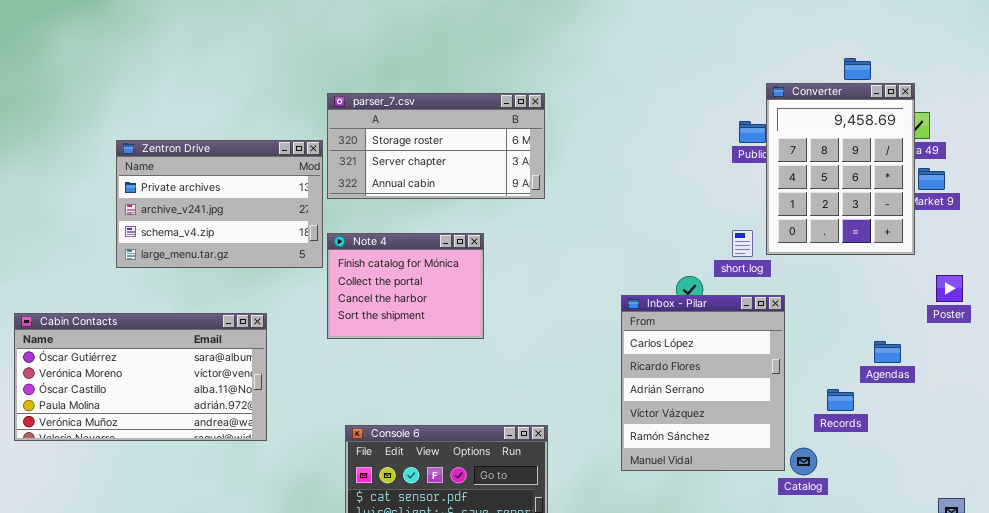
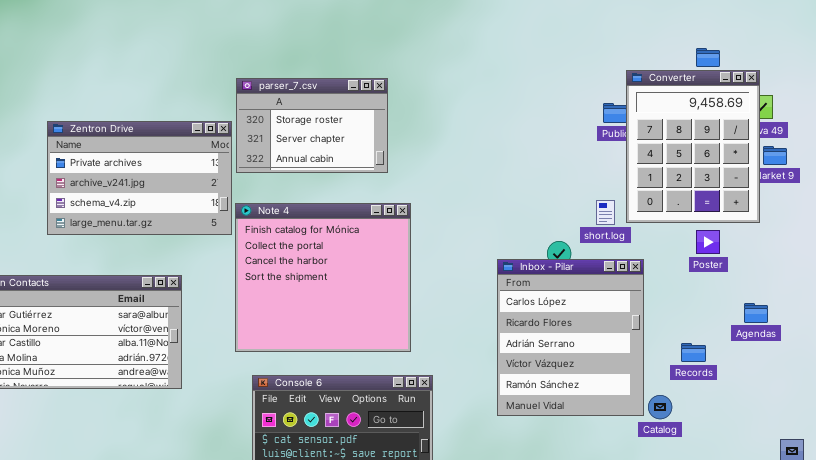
parser_7.csv: [327,93,545,199] -> [236,78,388,173], resized
Note 4: [327,233,484,339] -> [235,203,411,352], resized
Poster: [936,275,963,302] -> [696,230,720,254], moved
Agendas: [874,341,901,363] -> [744,303,768,323], moved

